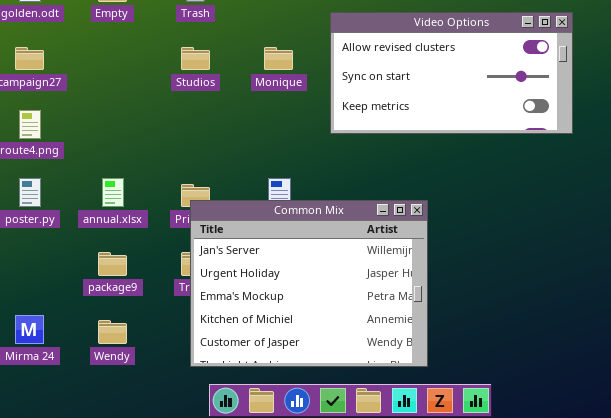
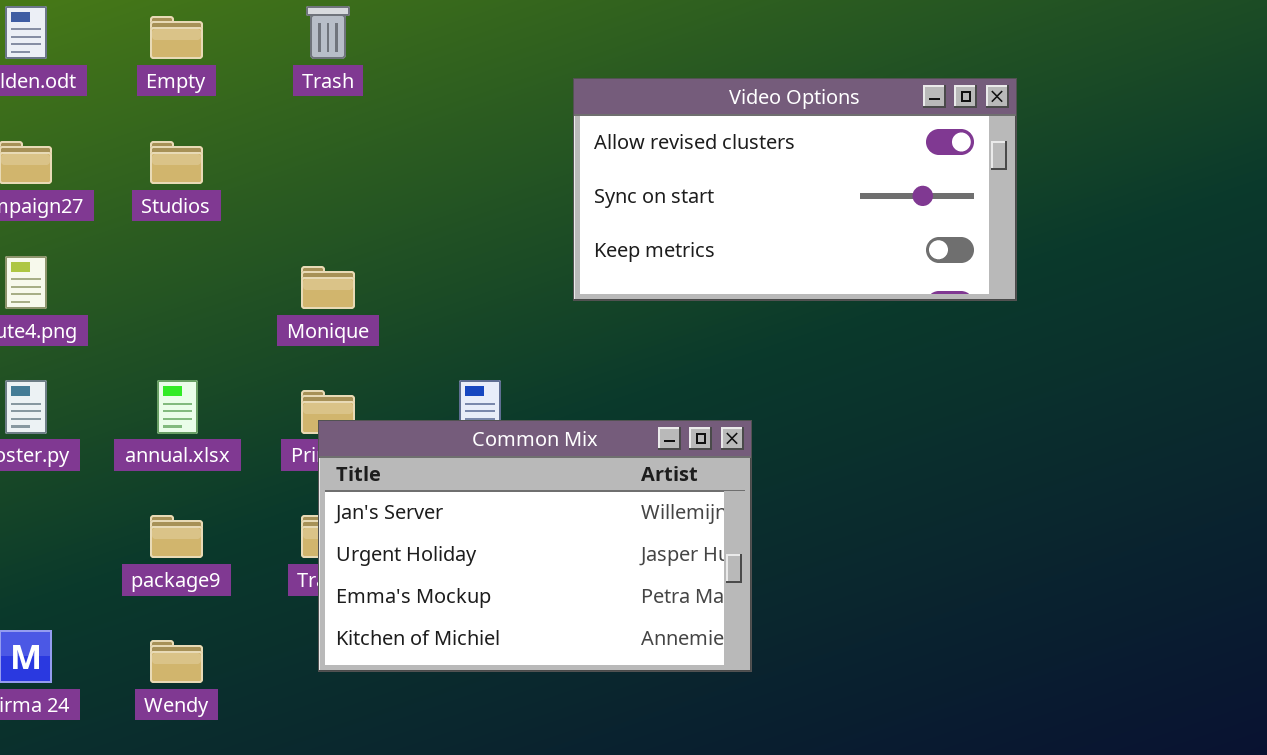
Studios: [181,47,210,70] -> [150,141,203,184], moved
Monique: [264,47,293,70] -> [301,266,355,309], moved
Common Mix: [190,200,428,367] -> [318,420,752,672], resized

